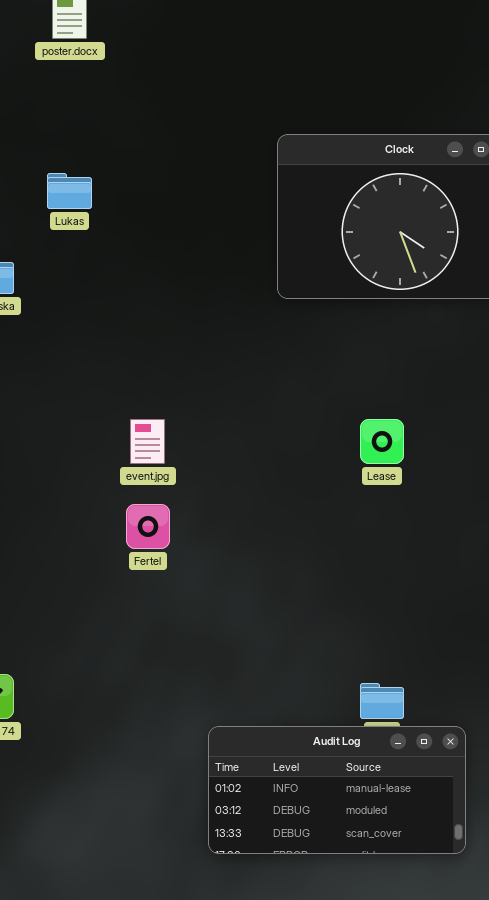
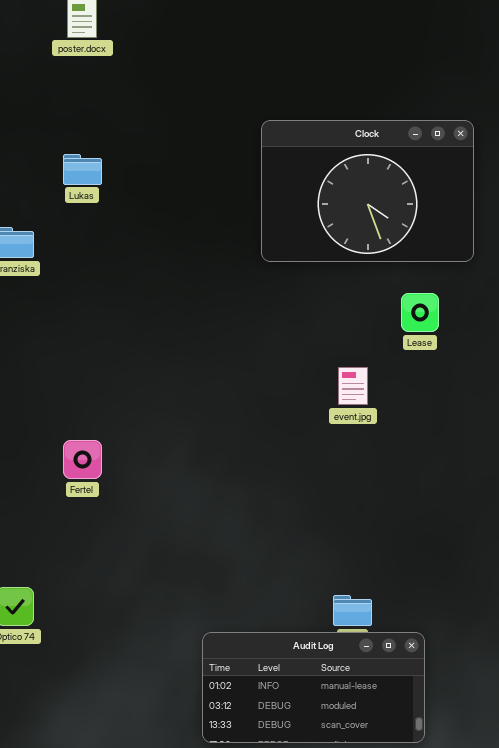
event.jpg: [130,419,165,464] -> [338,367,368,405], moved
Lease: [360,419,404,464] -> [401,293,439,332], moved
Fertel: [126,504,170,549] -> [63,440,102,479], moved

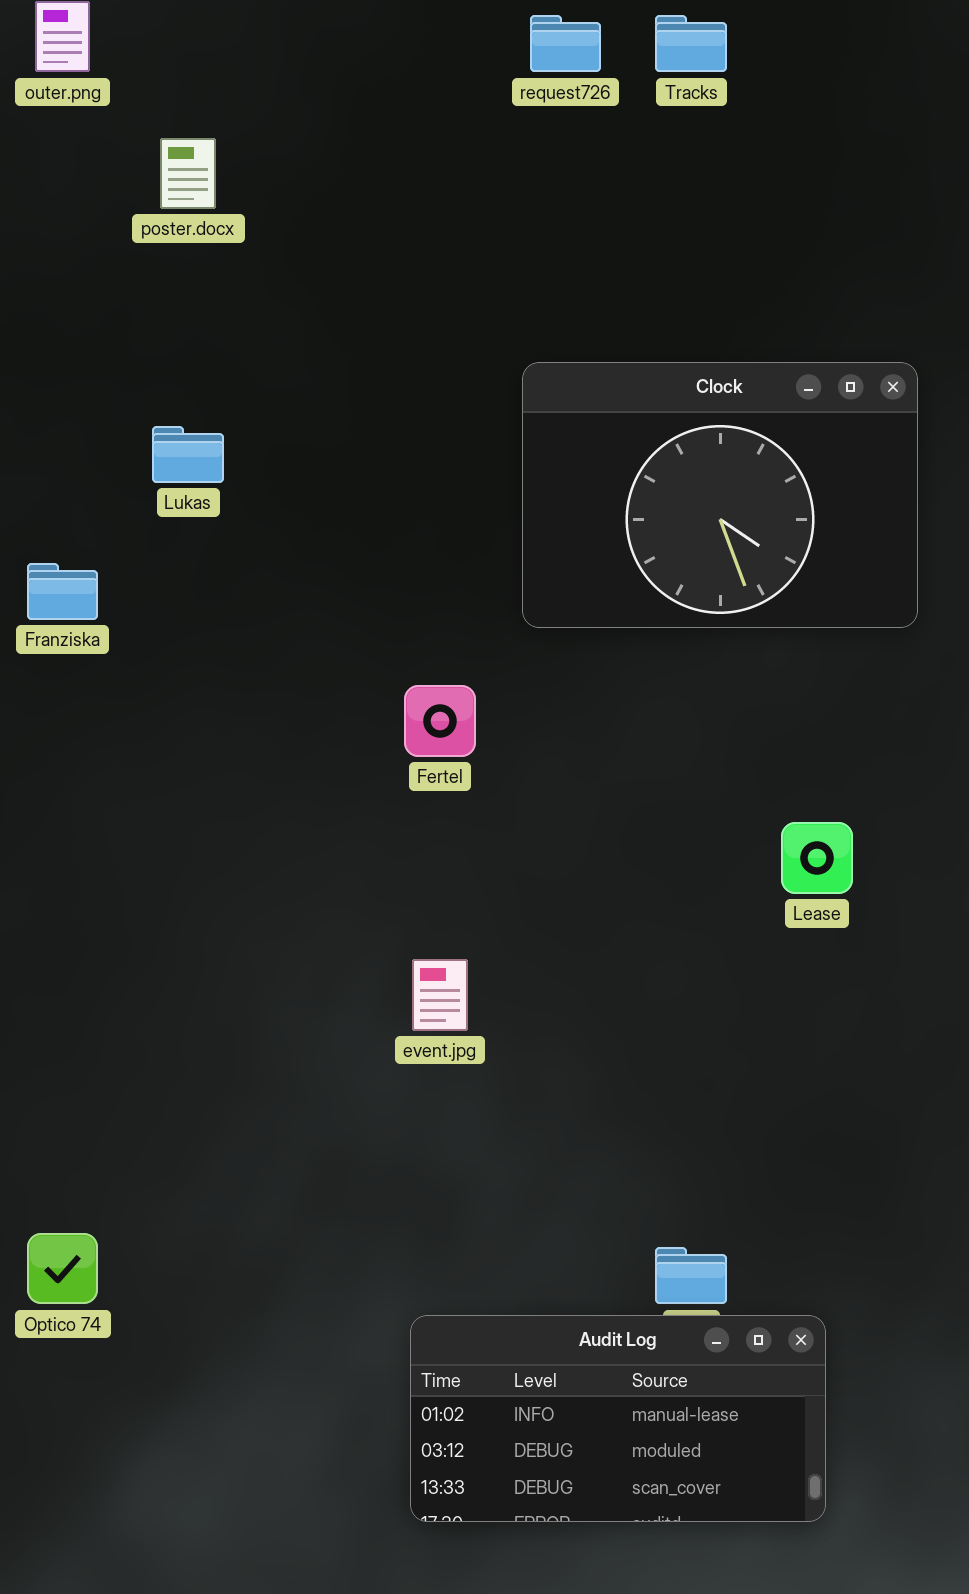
Lease: [401,293,439,332] -> [781,822,853,894], moved
event.jpg: [338,367,368,405] -> [412,959,468,1031], moved
Fertel: [63,440,102,479] -> [404,685,476,757], moved

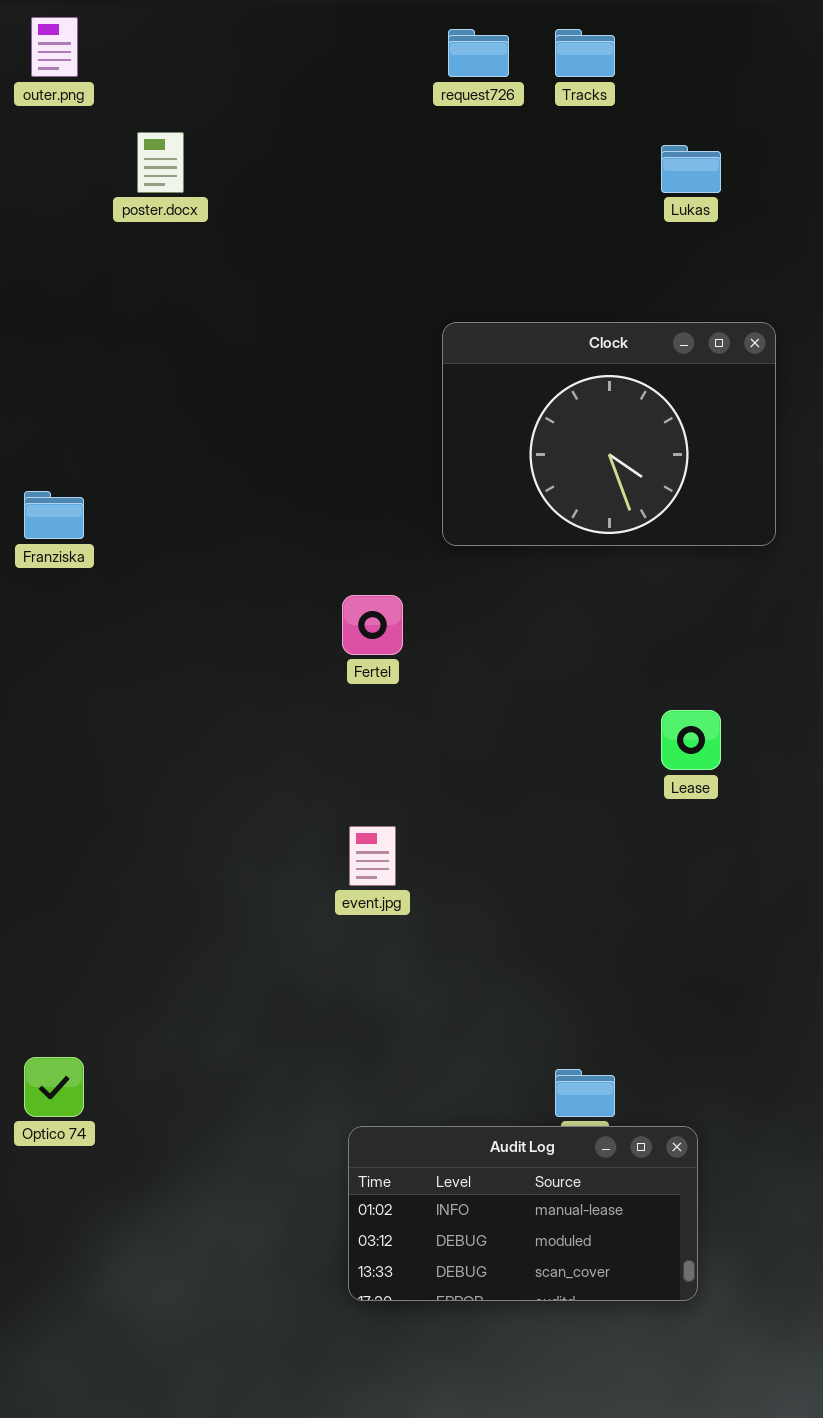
Lukas: [152,426,224,483] -> [661,145,721,193], moved

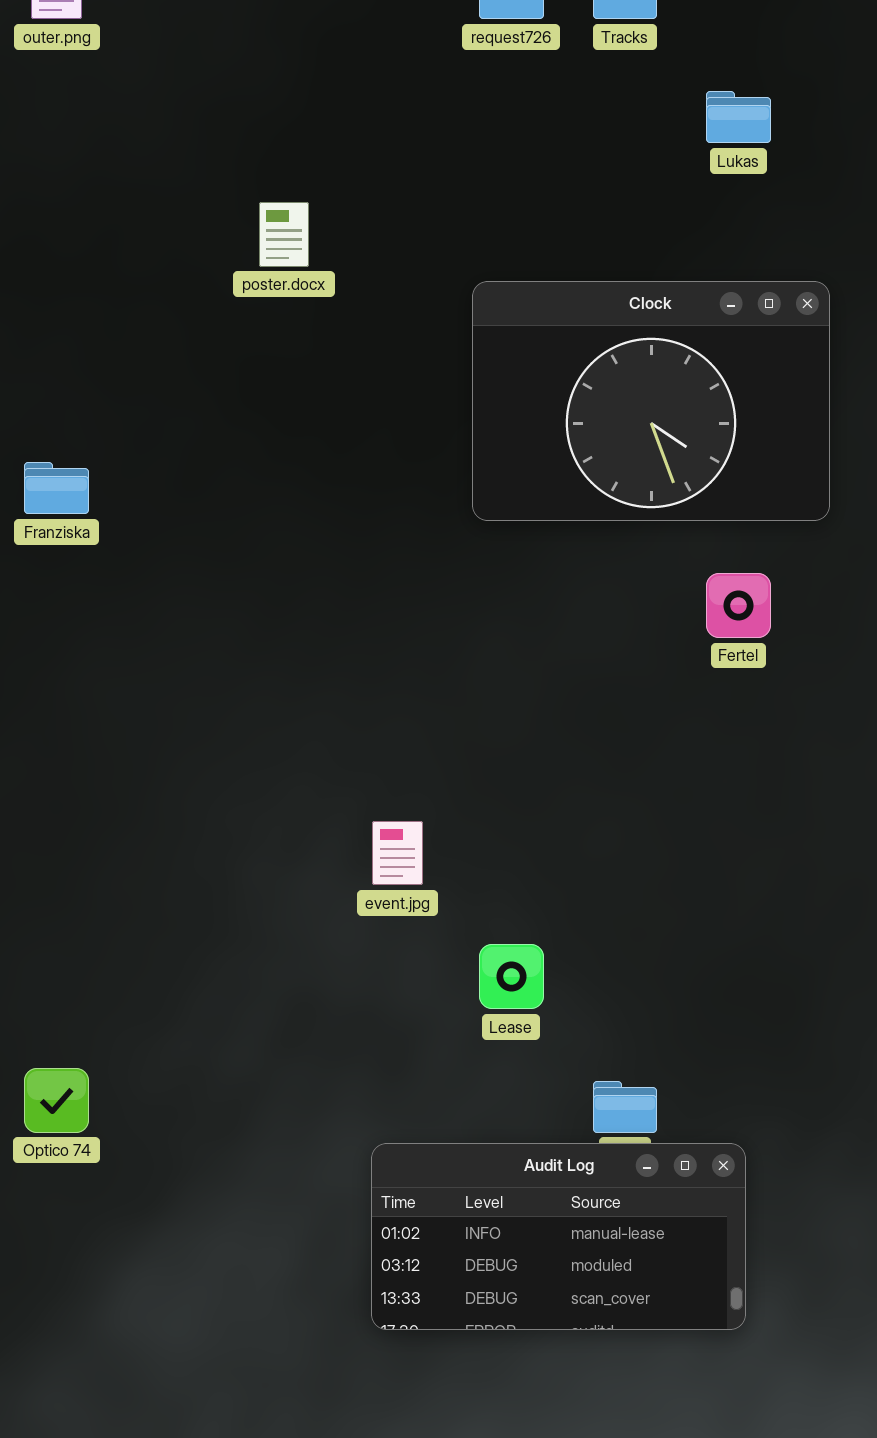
poster.docx: [137,132,184,193] -> [259,202,309,267], moved
Fertel: [342,595,403,655] -> [706,573,771,638], moved
Lease: [661,710,721,770] -> [479,944,544,1009], moved

